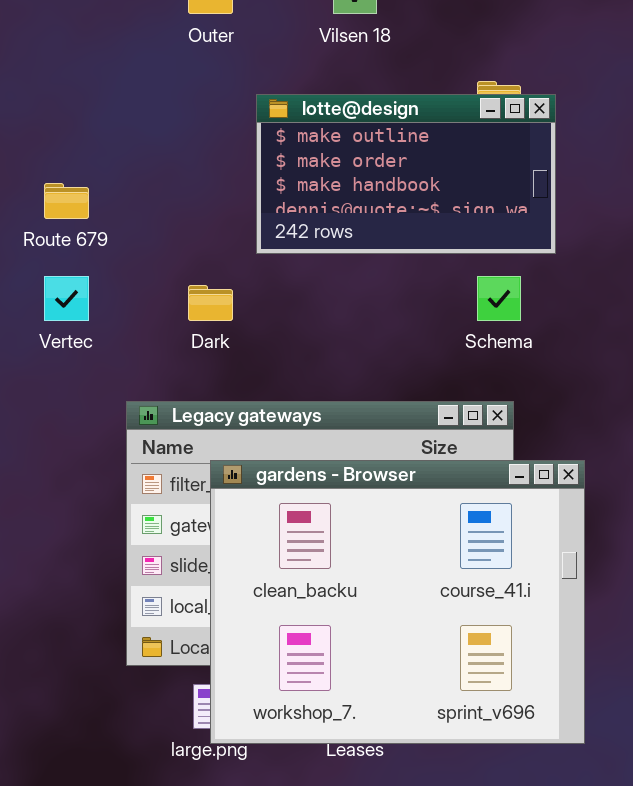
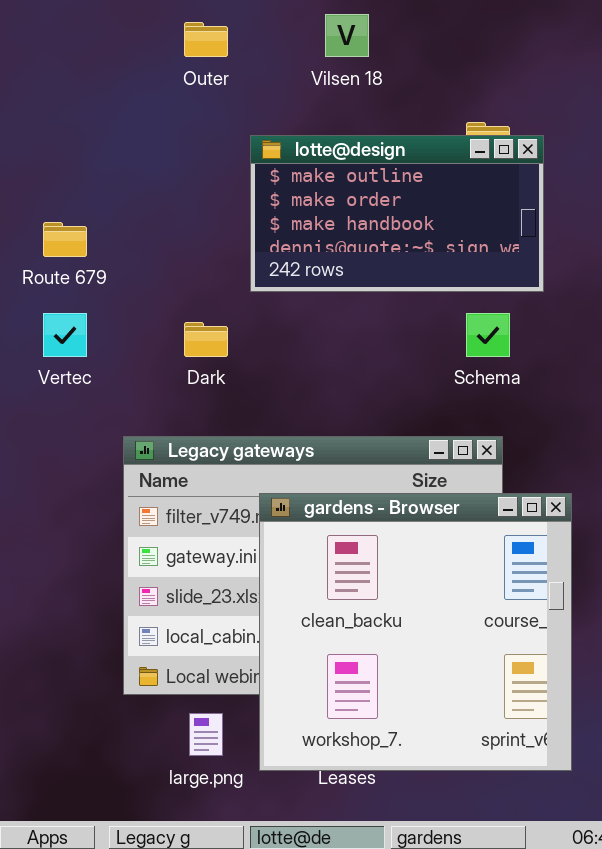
gardens - Browser: [210,460,585,744] -> [259,493,572,771], resized

